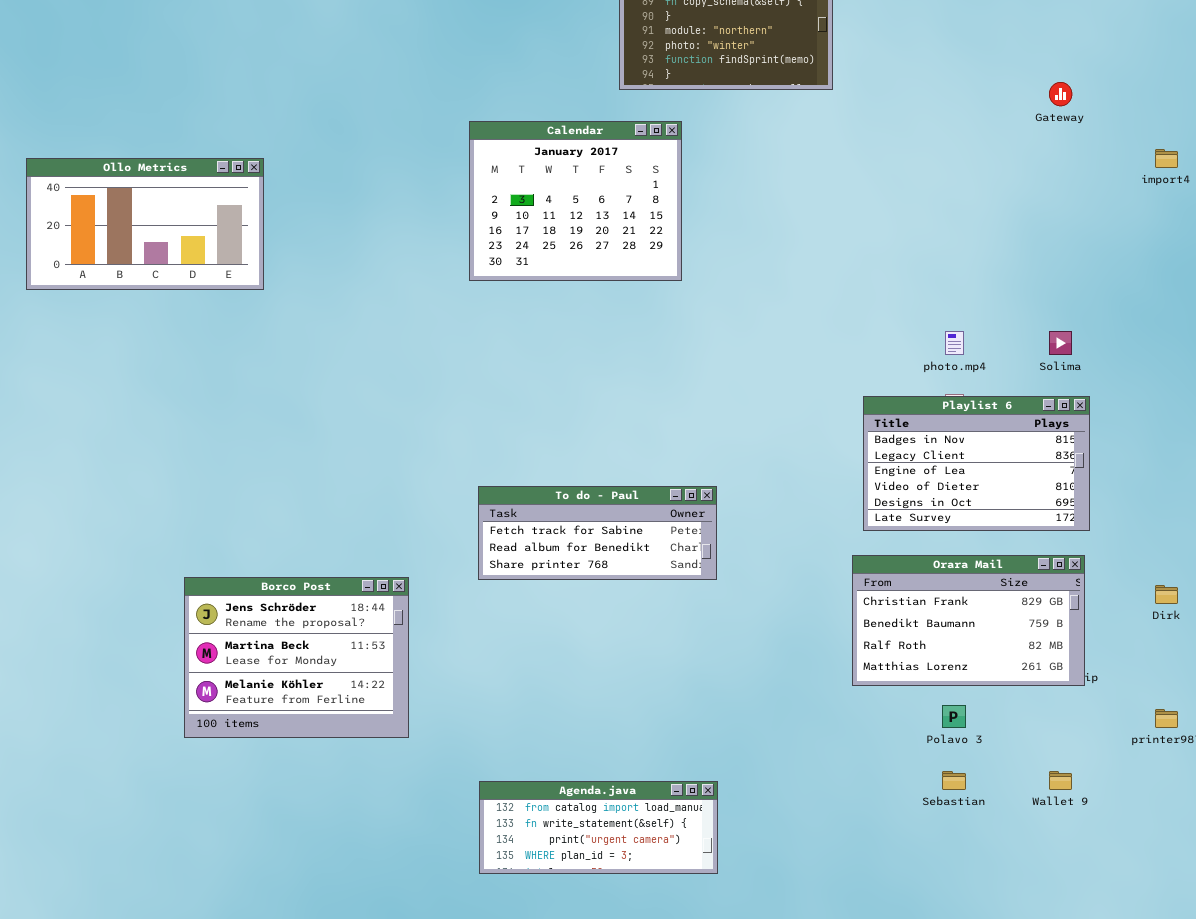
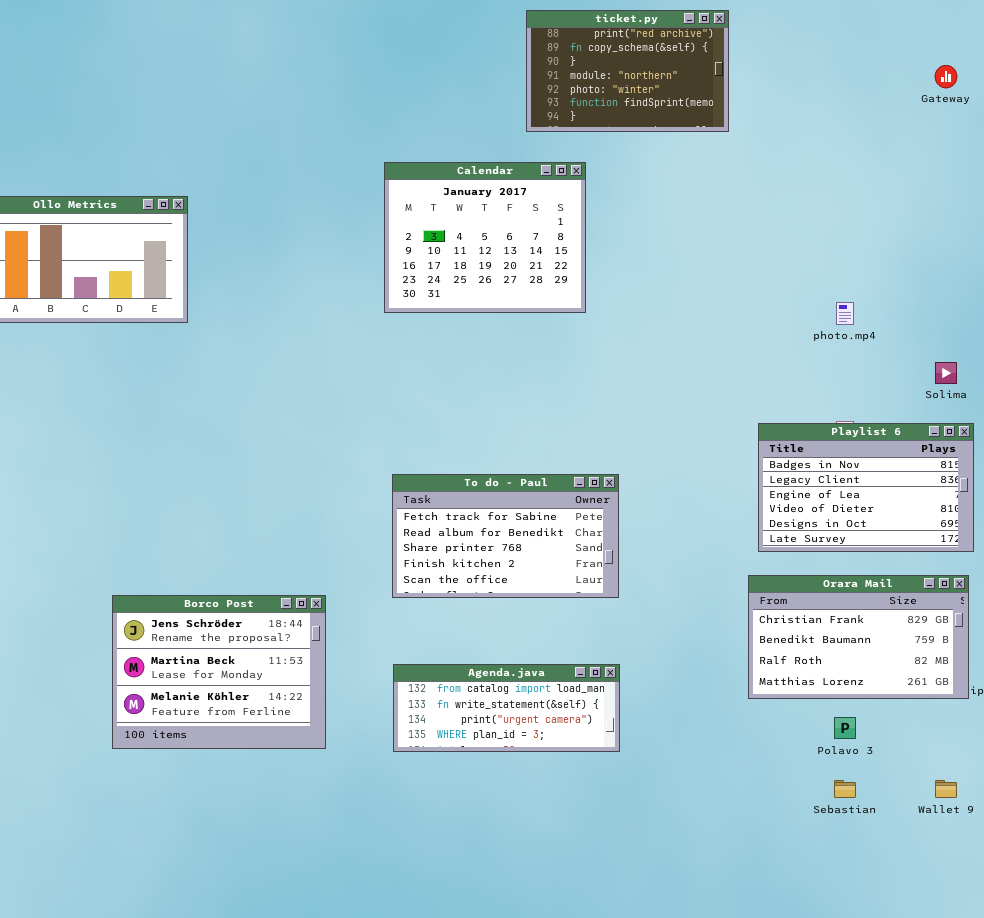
Gateway: [1049,82,1072,106] -> [935,65,957,88], moved
photo.mp4: [945,331,964,355] -> [836,302,854,325], moved
To do - Paul: [478,486,717,580] -> [392,474,619,598], resized
Agenda.java: [479,781,718,874] -> [393,664,620,752], moved

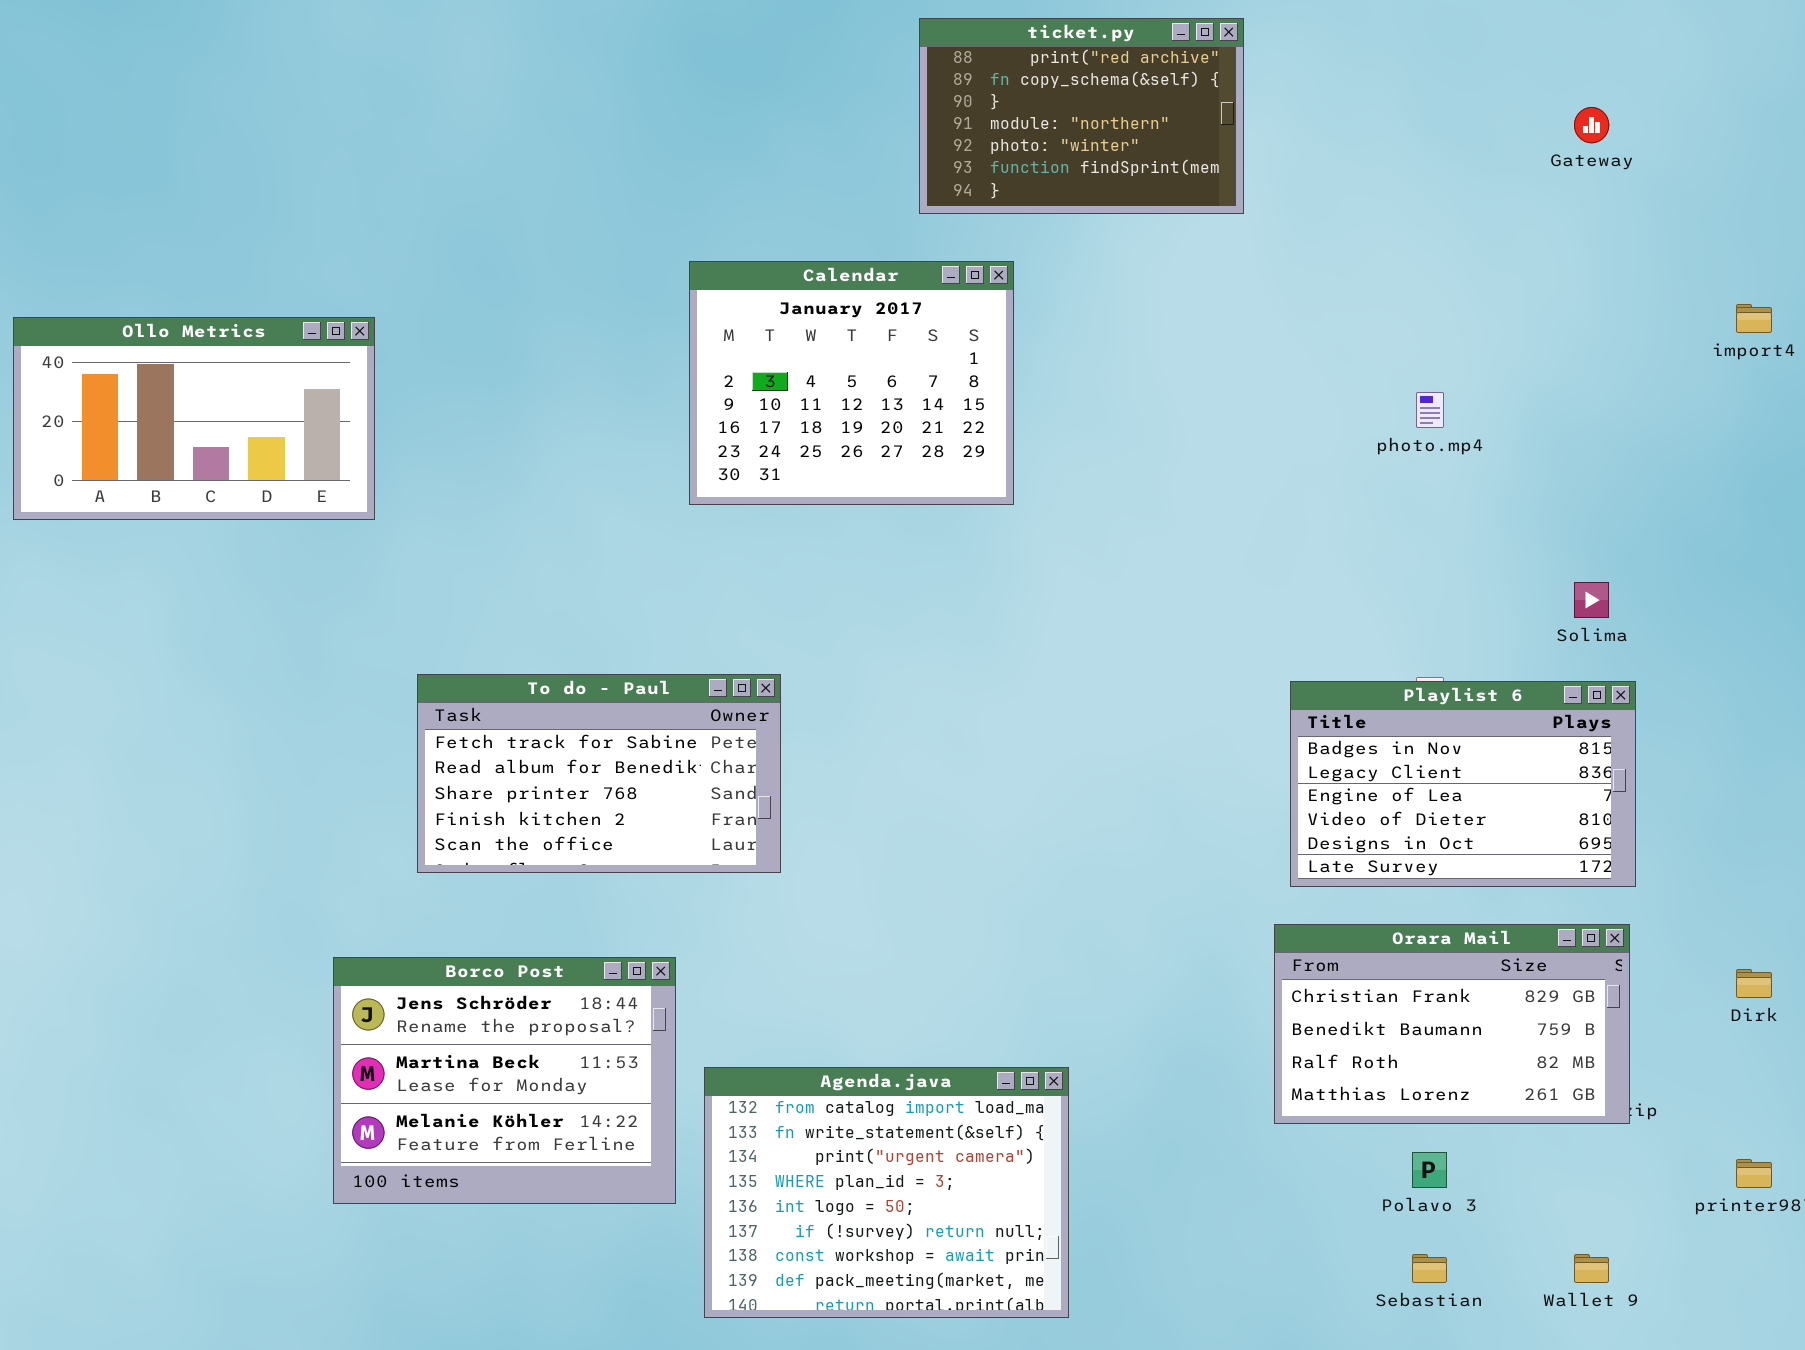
photo.mp4: [836,302,854,325] -> [1416,392,1444,428], moved
To do - Paul: [392,474,619,598] -> [417,674,781,873], moved
Borco Post: [112,595,326,749] -> [333,957,676,1204], moved
Agenda.java: [393,664,620,752] -> [704,1067,1069,1318], resized

